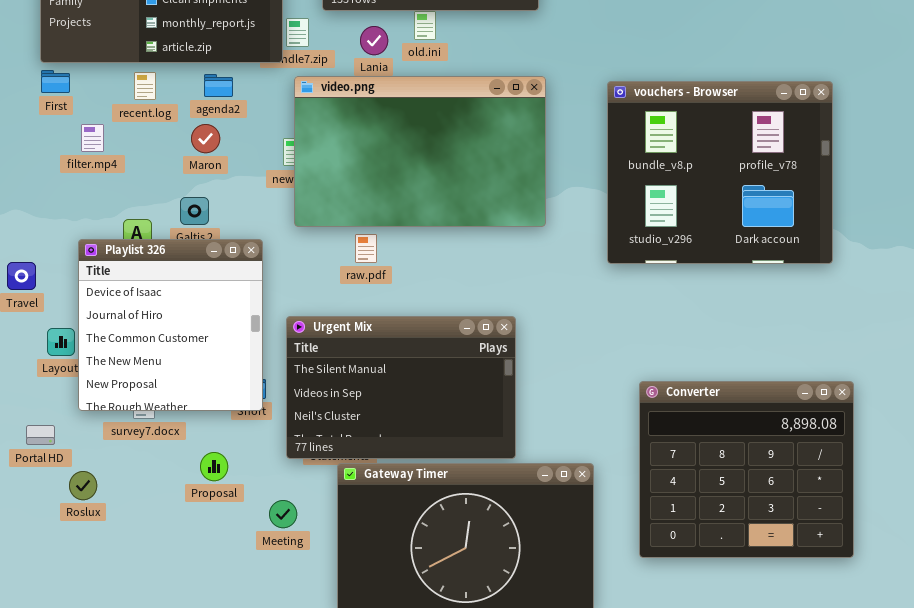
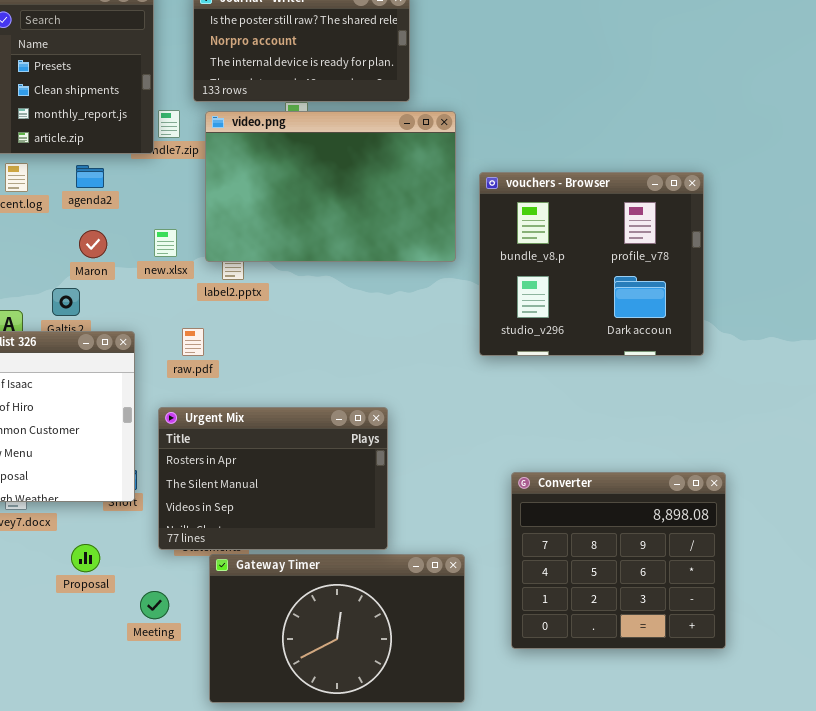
video.png: [294,76,546,227] -> [205,111,456,262], moved
Maron: [191,124,220,153] -> [79,230,107,258], moved
raw.pdf: [355,234,377,263] -> [182,328,204,356], moved
Urgent Mix: [286,316,516,459] -> [158,407,388,550], scrolled up 1 row

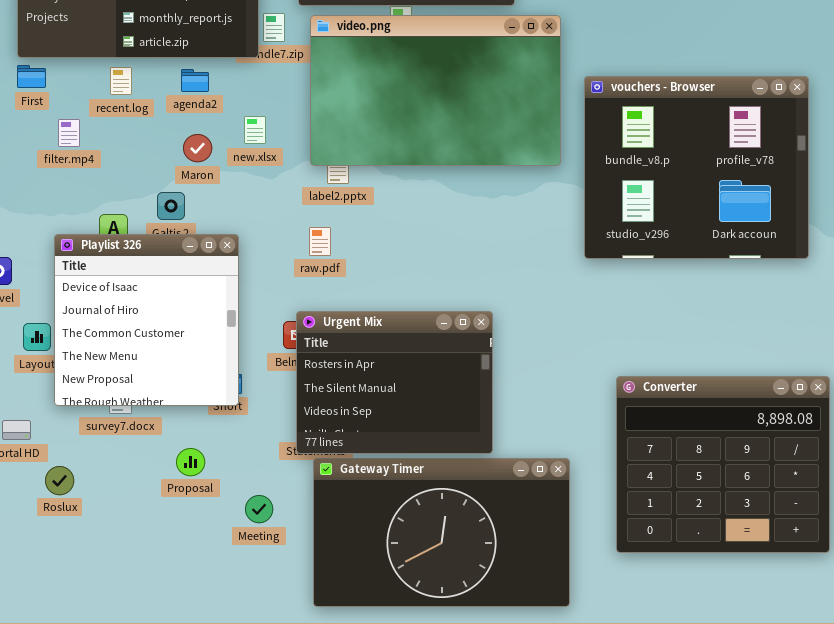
new.xlsx: [154,229,177,257] -> [244,116,266,144], moved
raw.pdf: [182,328,204,356] -> [309,227,331,256], moved
Urgent Mix: [158,407,388,550] -> [296,311,493,454], resized

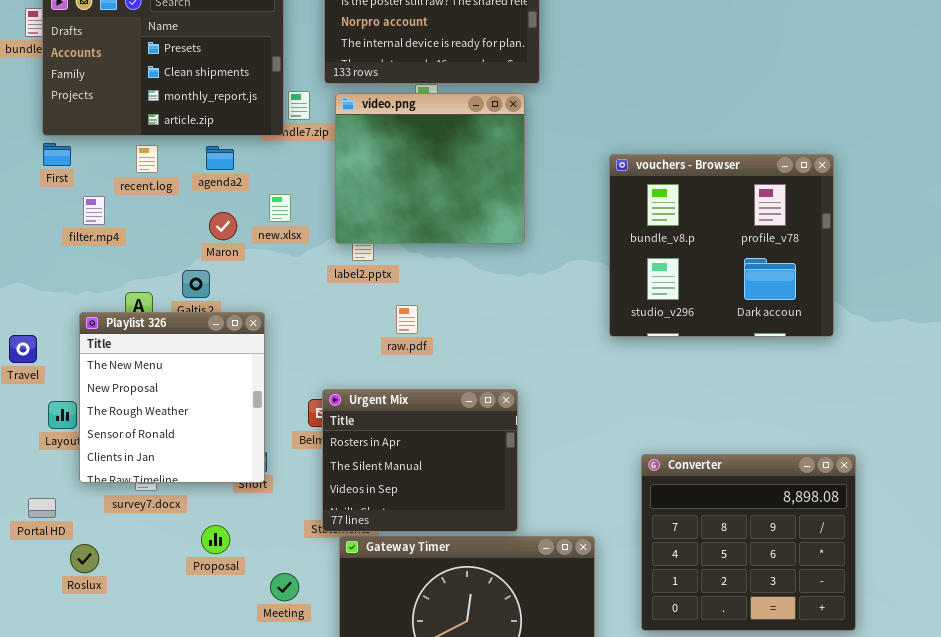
video.png: [310,15,561,166] -> [335,93,525,244], resized
raw.pdf: [309,227,331,256] -> [396,305,418,334], moved
Playlist 326: [54,234,239,406] -> [79,312,265,483], scrolled down 3 rows

